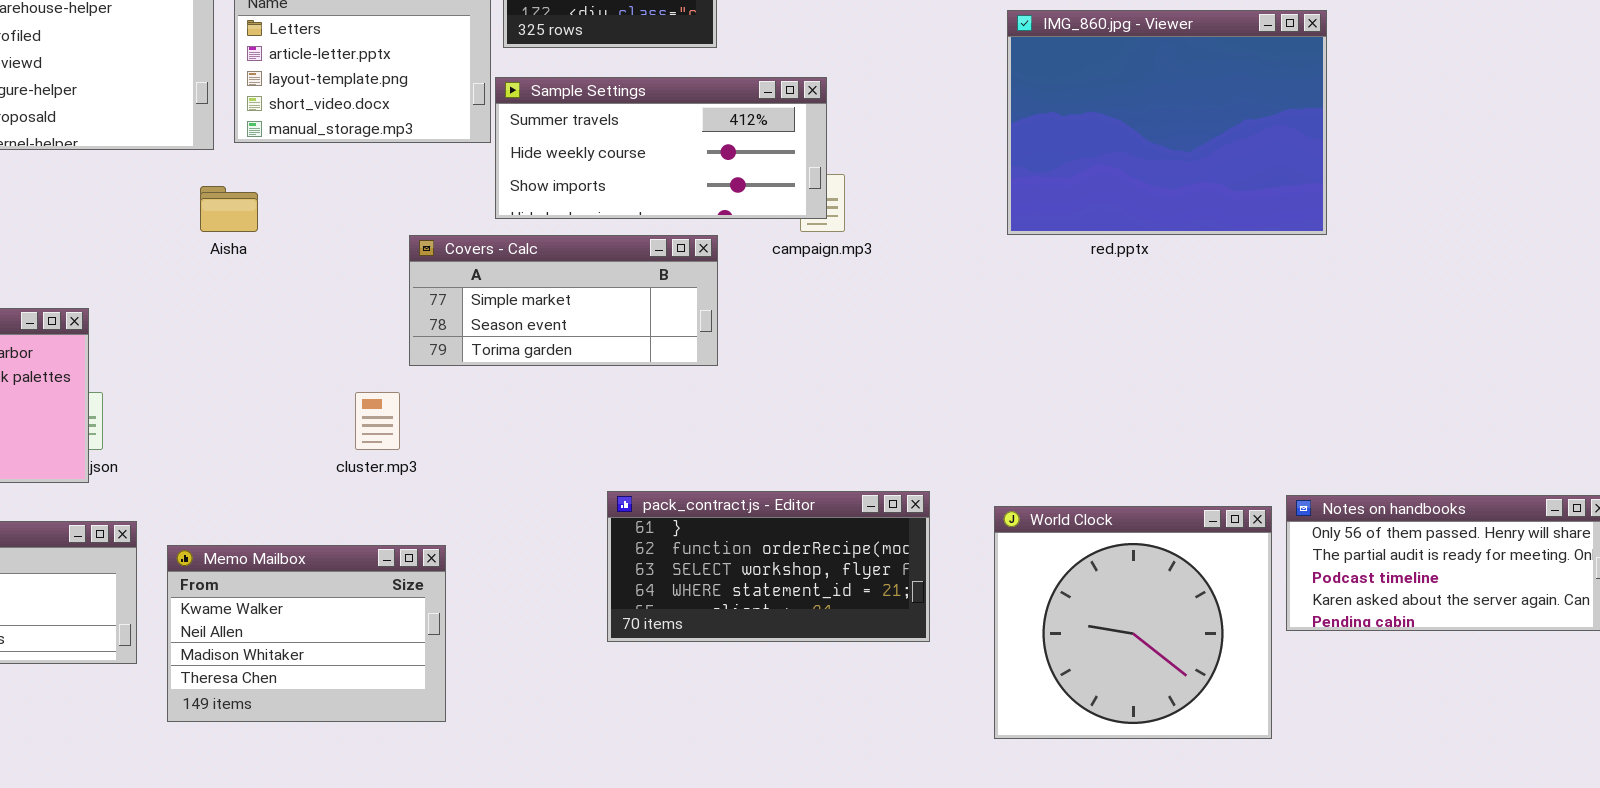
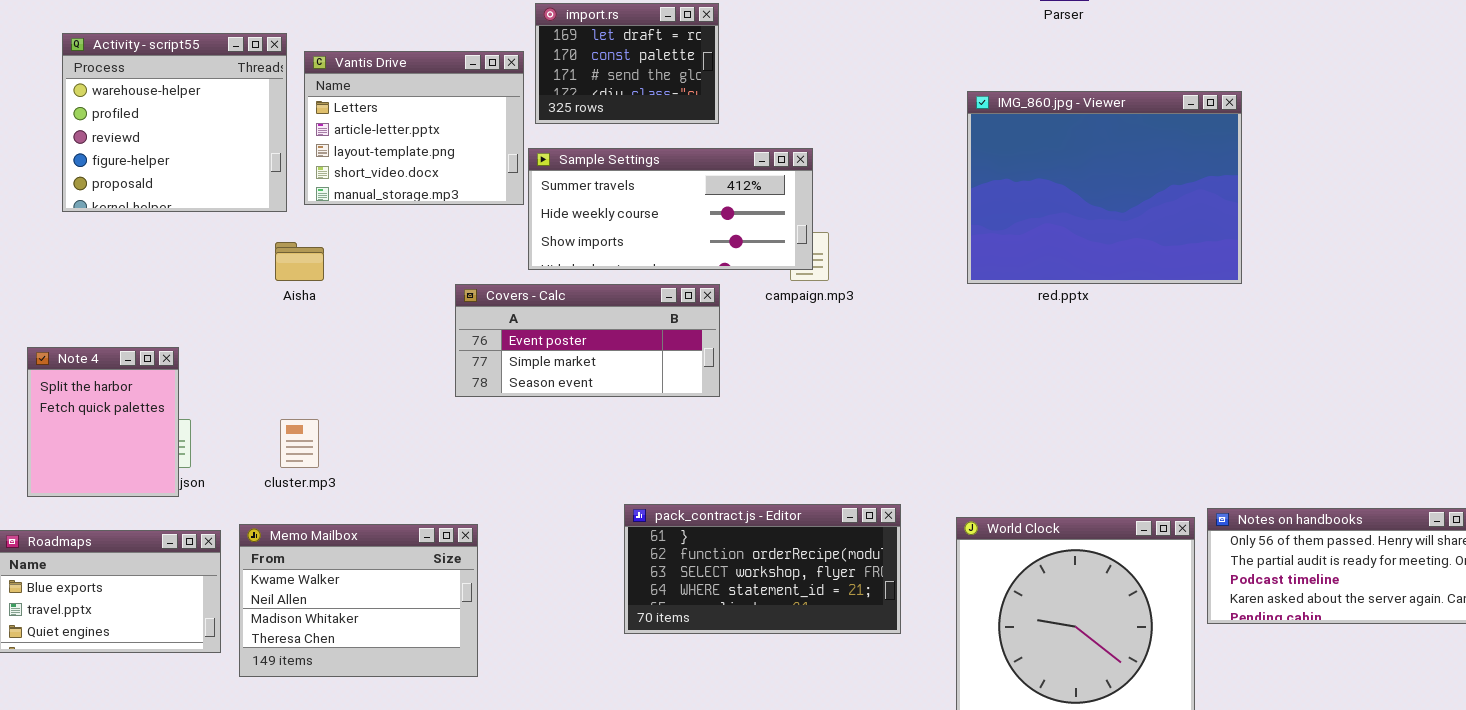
Covers - Calc: [409,235,718,366] -> [455,284,720,397], scrolled up 1 row
cluster.mp3: [355,392,400,450] -> [280,419,319,468], moved
Memo Mailbox: [167,545,446,722] -> [239,524,478,677], moved

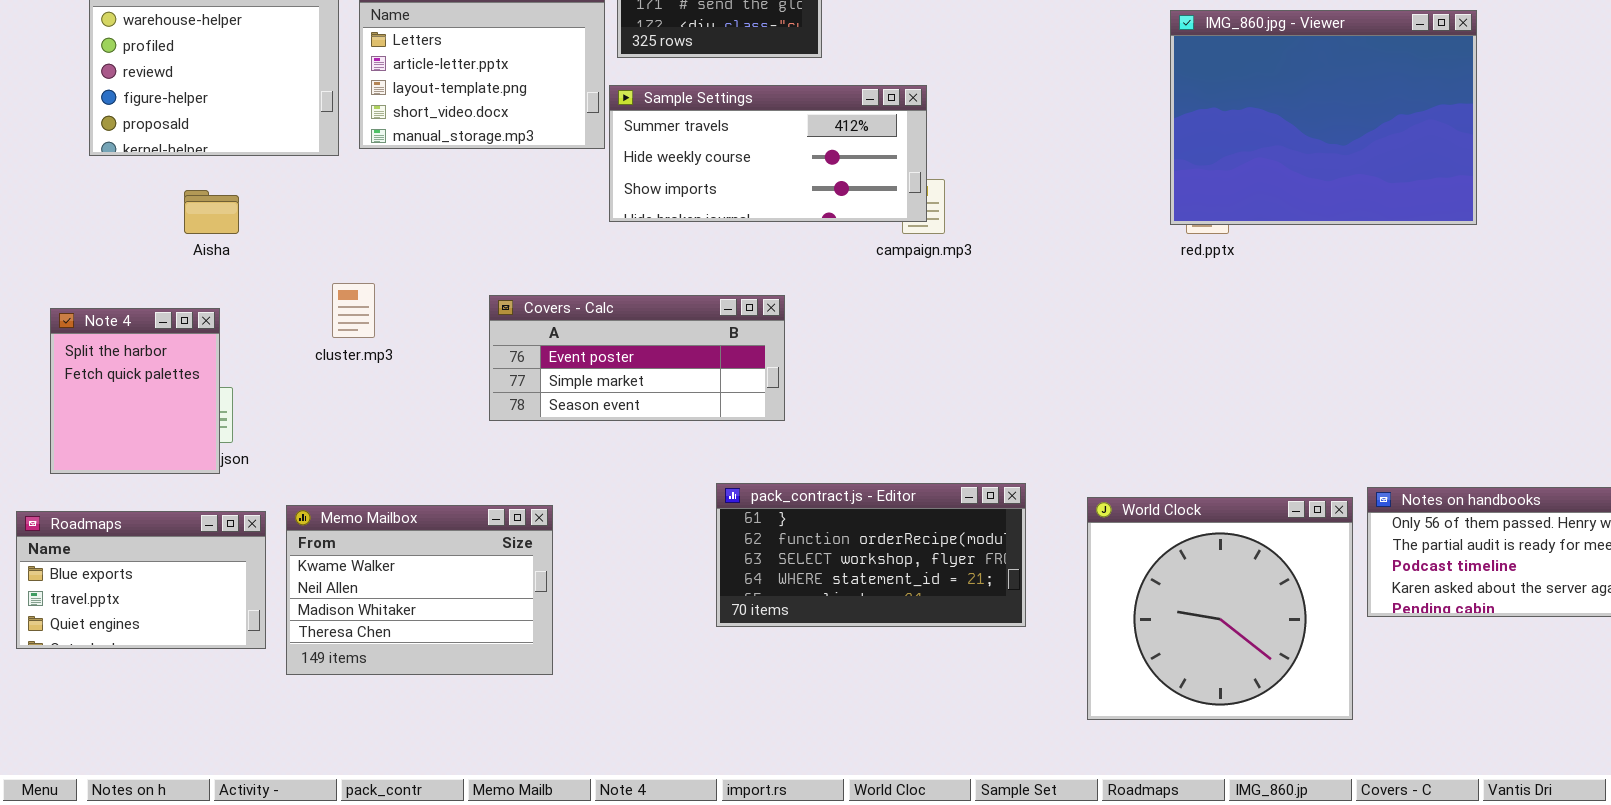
IMG_860.jpg - Viewer: [967,91,1242,284] -> [1170,10,1477,225], moved
Aisha: [275,242,324,281] -> [184,190,239,234], moved
Covers - Calc: [455,284,720,397] -> [489,295,785,421], moved
cluster.mp3: [280,419,319,468] -> [332,283,375,338], moved

